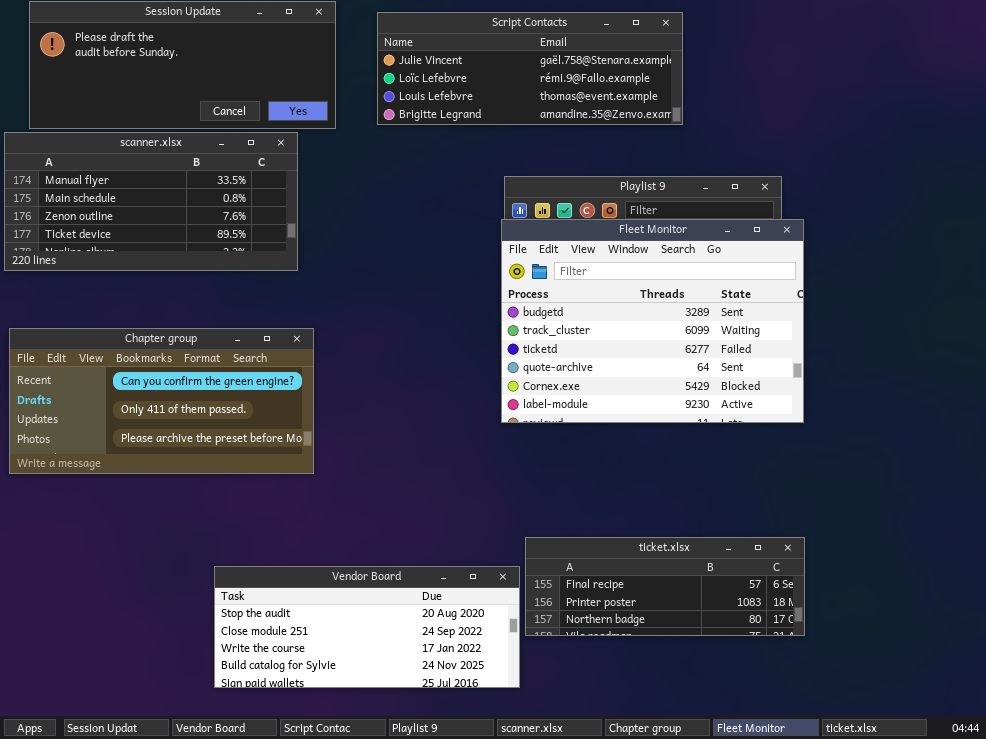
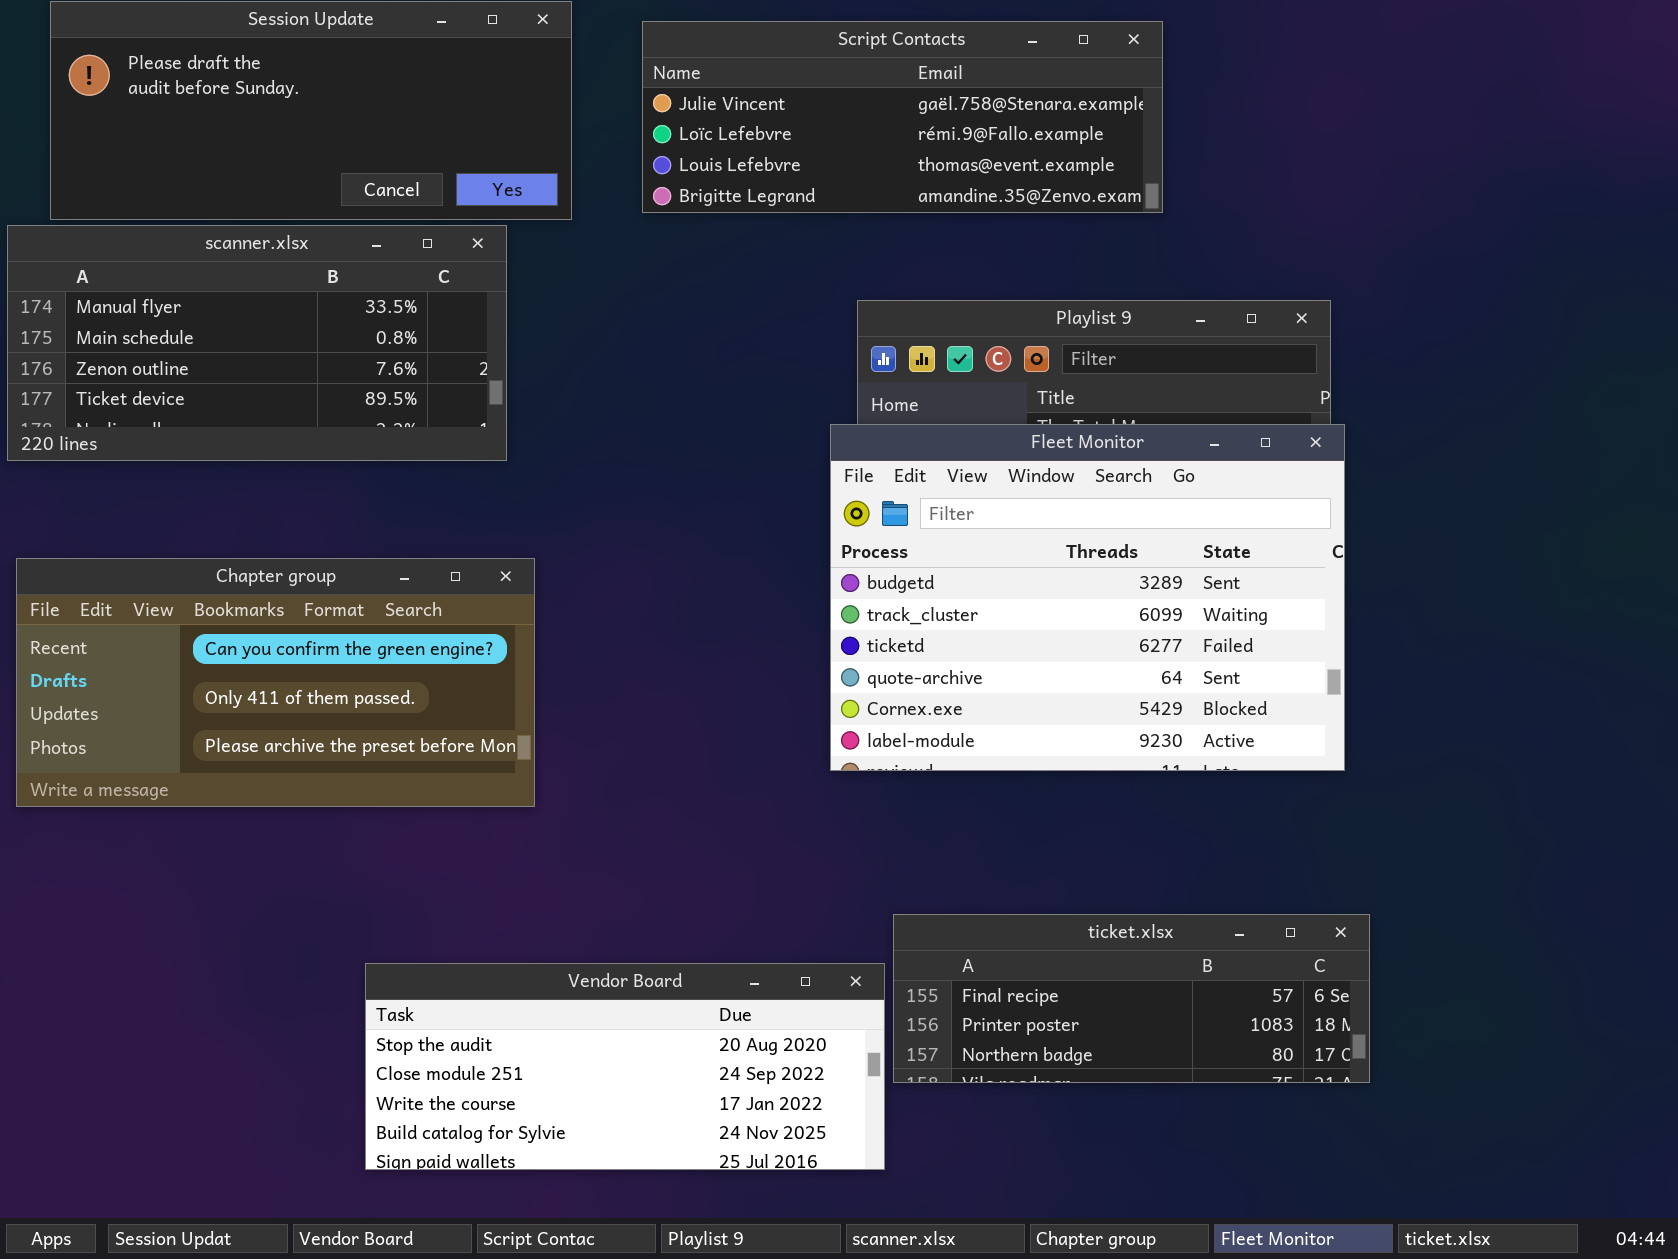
Fleet Monitor: [501,219,804,423] -> [830,424,1345,771], moved

